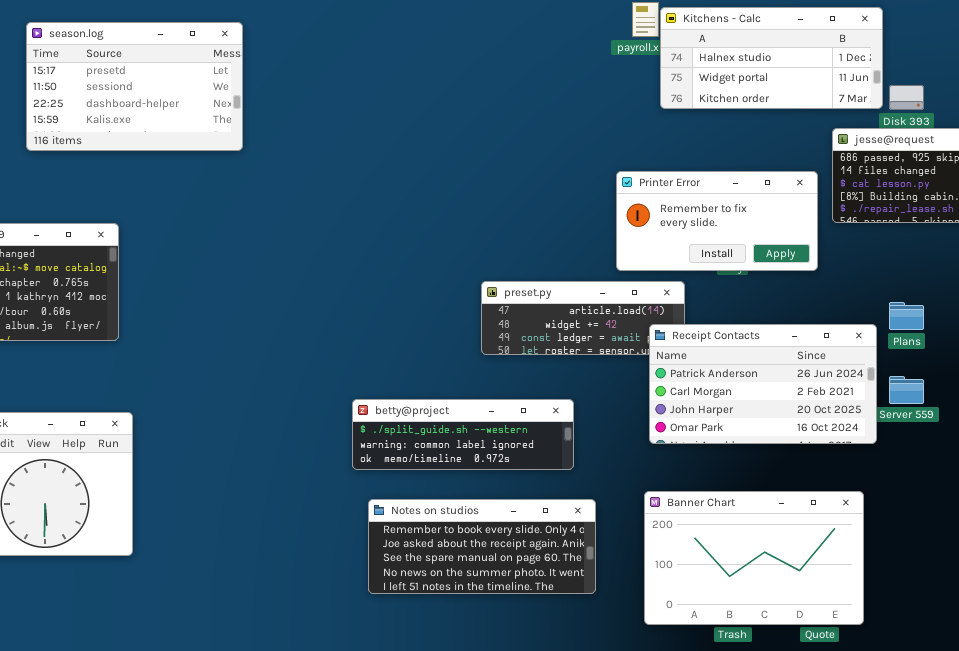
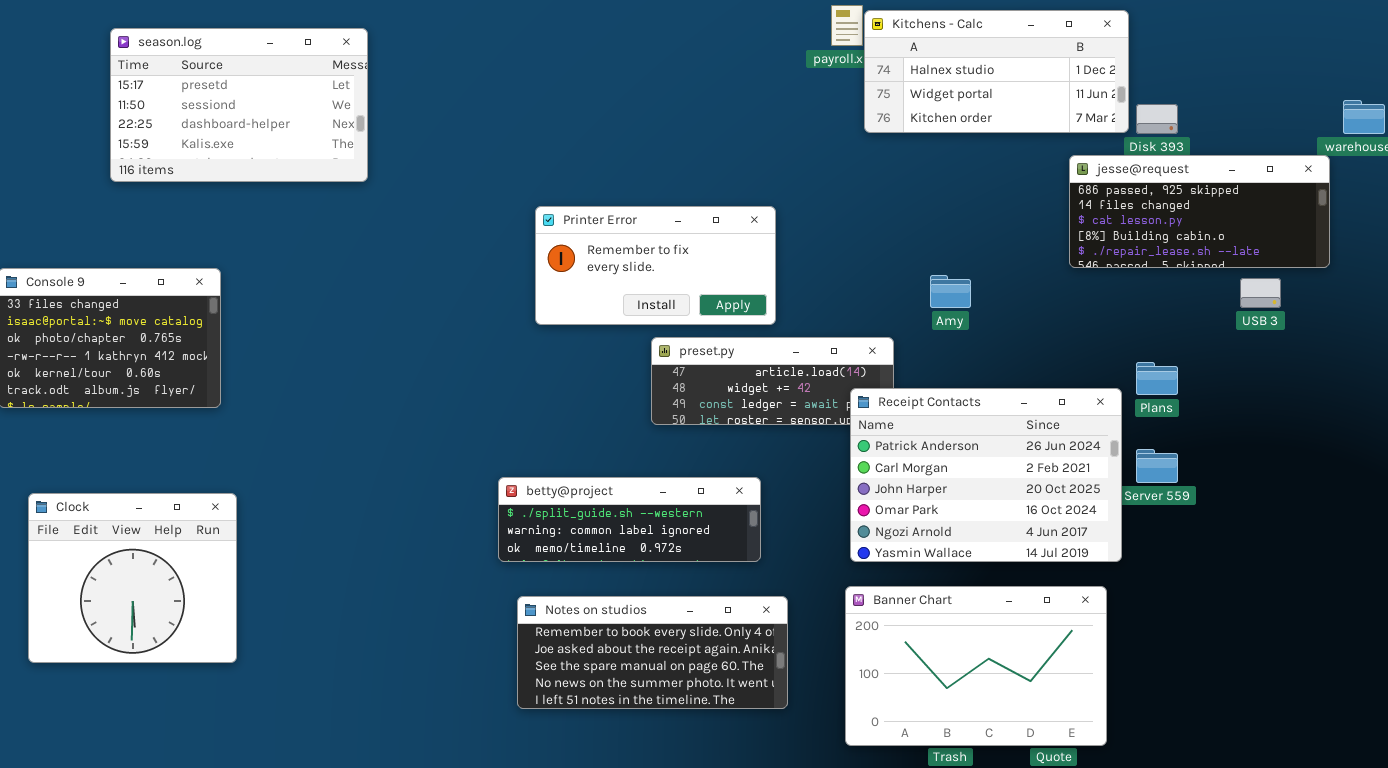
Printer Error: [616,171,818,271] -> [535,206,776,325], moved
Receipt Contacts: [649,324,877,444] -> [850,388,1122,562], resized

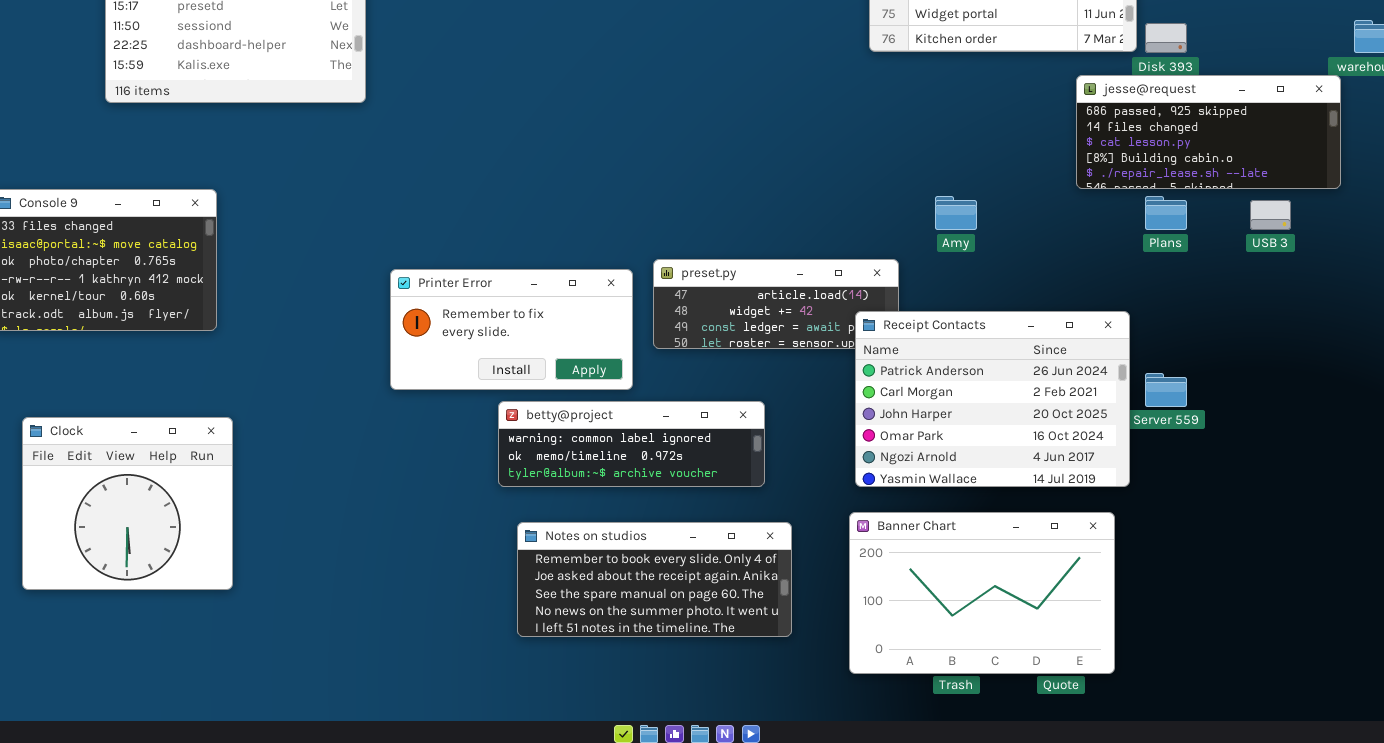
Printer Error: [535,206,776,325] -> [390,269,633,390], moved
Plans: [1136,362,1178,395] -> [1145,196,1187,230], moved
betty@project: [498,477,761,562] -> [498,401,765,487], scrolled down 1 row

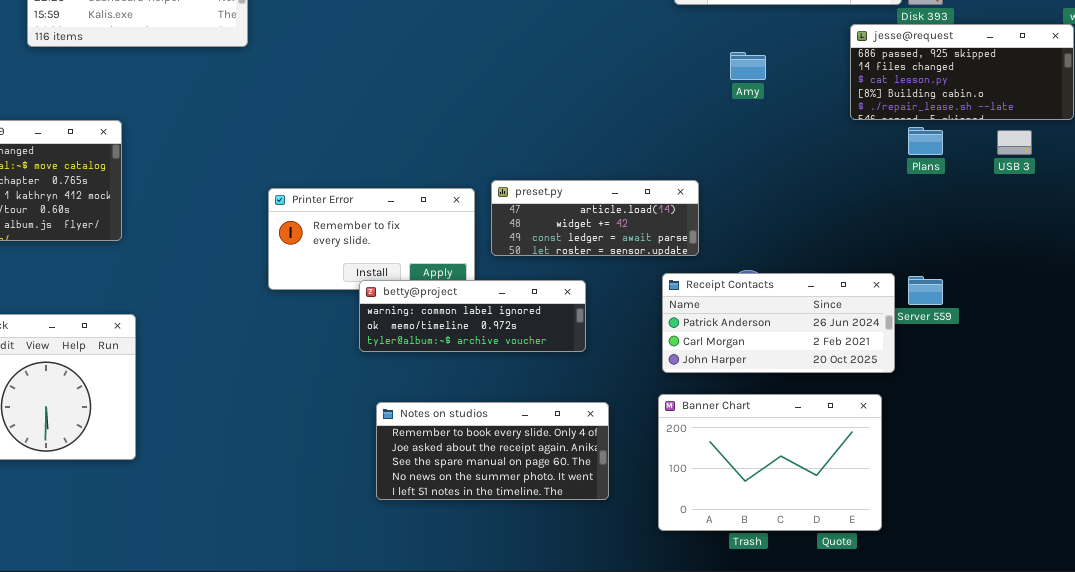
Amy: [935,196,977,230] -> [730,52,766,80], moved
Receipt Contacts: [855,311,1130,487] -> [662,273,895,373], resized
betty@project: [498,401,765,487] -> [359,280,586,352], moved

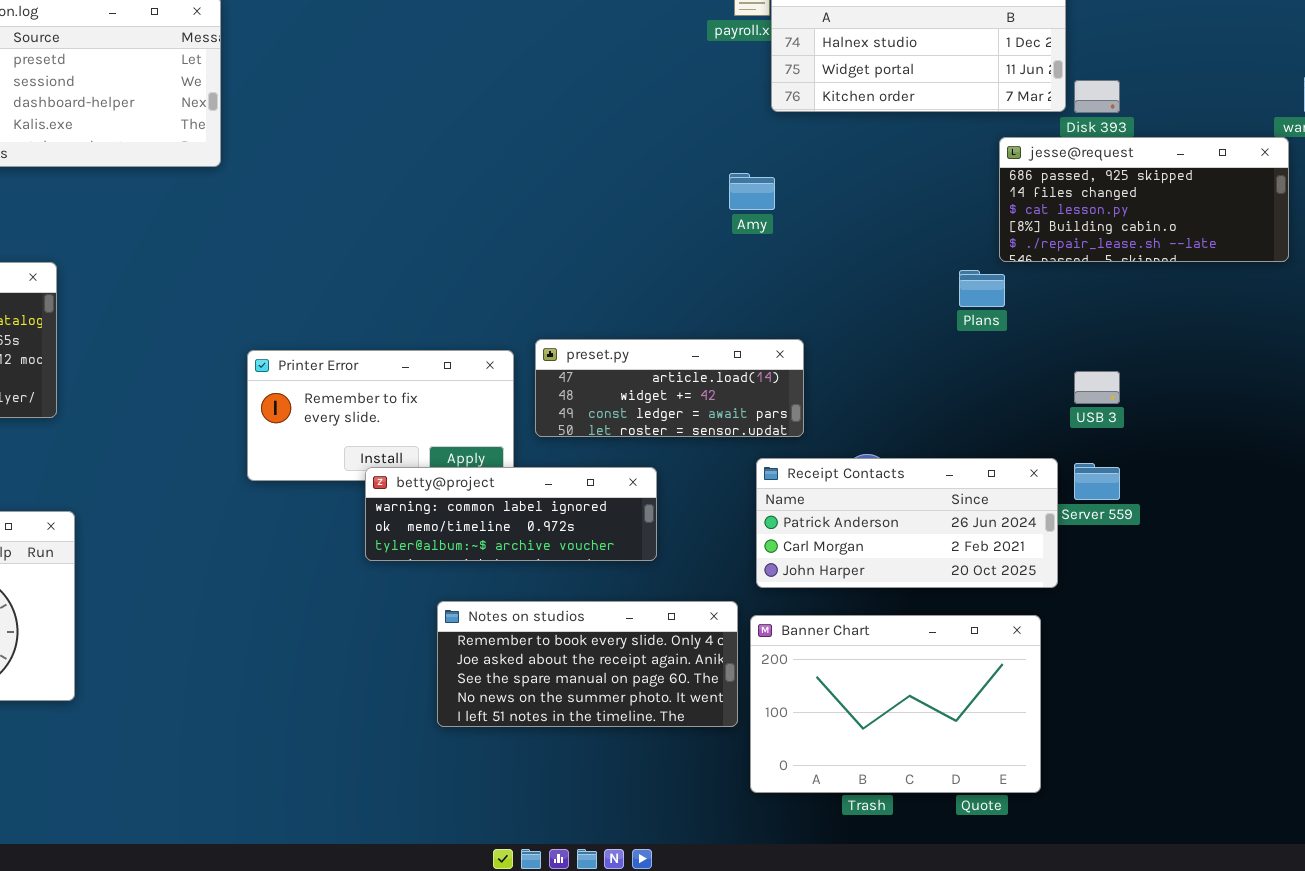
Amy: [730,52,766,80] -> [729,173,775,210], moved
Plans: [908,127,943,155] -> [959,270,1005,307], moved
USB 3: [997,130,1032,155] -> [1074,371,1120,404], moved
Notes on studios: [376,402,609,500] -> [437,601,738,727], moved

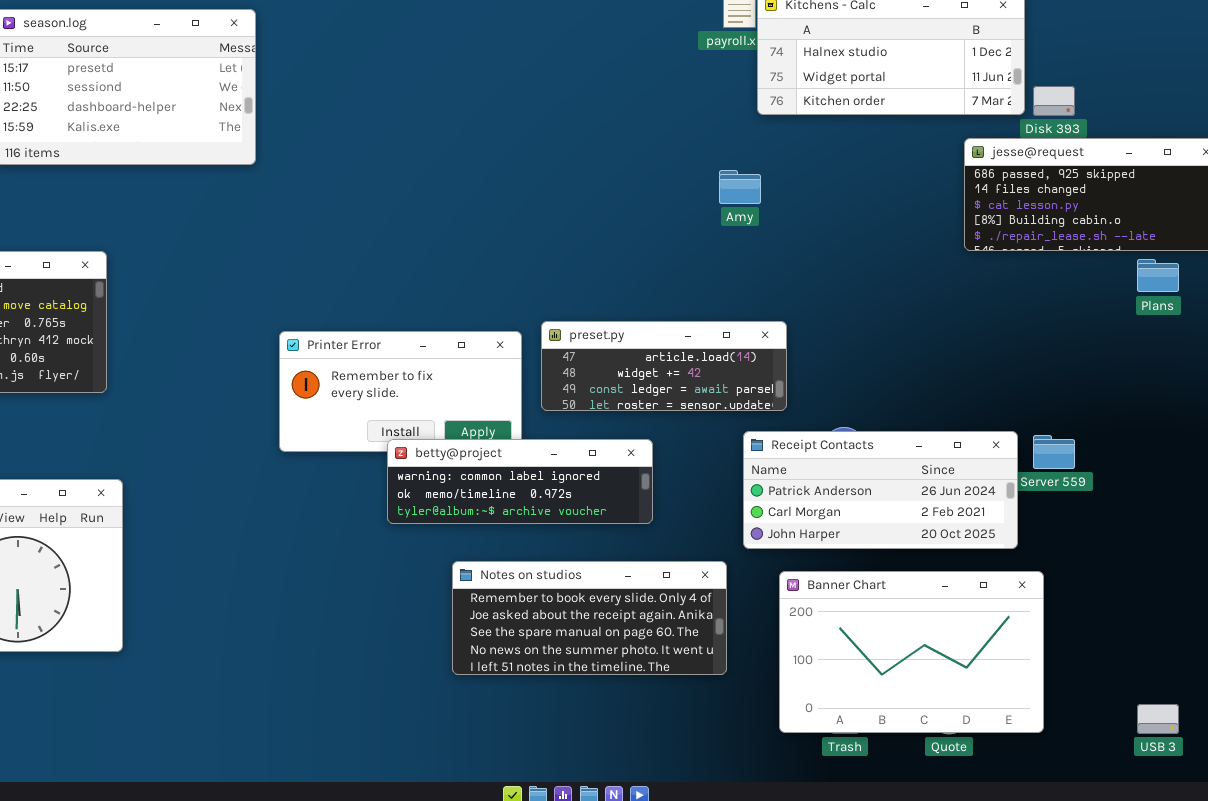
Plans: [959,270,1005,307] -> [1137,259,1179,292], moved
USB 3: [1074,371,1120,404] -> [1137,704,1179,734], moved
Banner Chart: [750,615,1041,793] -> [779,571,1044,733], moved

